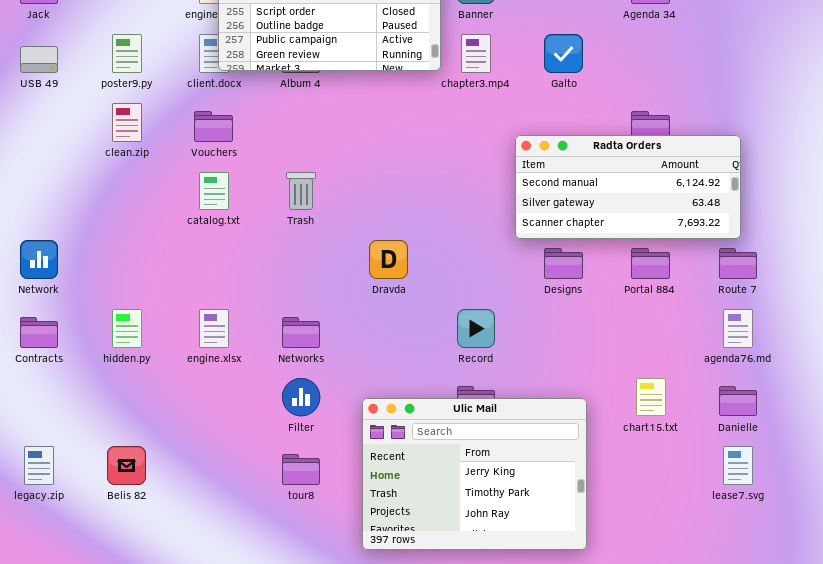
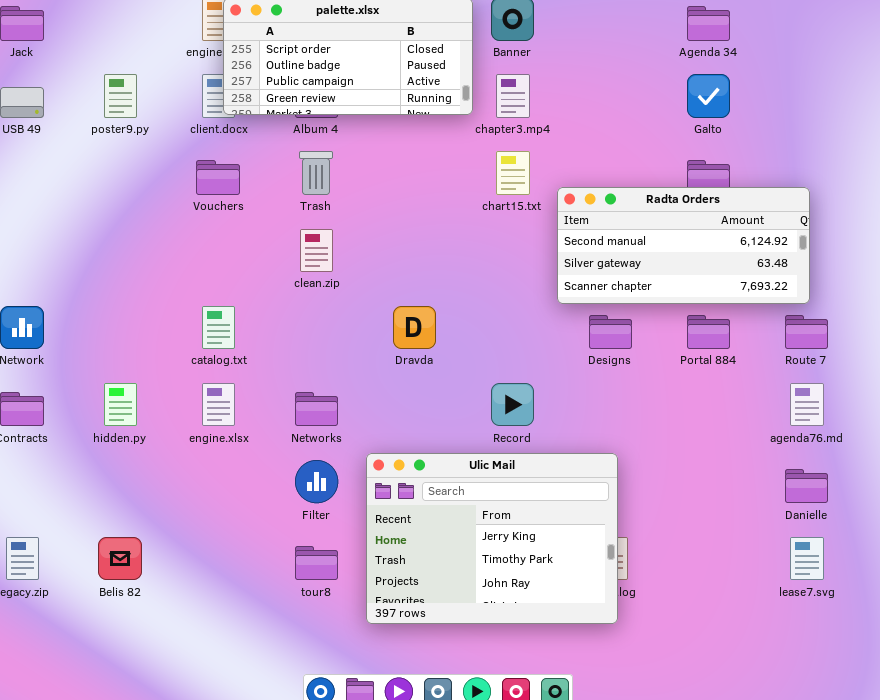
Galto: [544,34,583,73] -> [687,74,730,118], moved
clean.zip: [112,103,142,142] -> [300,229,333,272], moved
catalog.txt: [199,172,229,210] -> [202,306,235,349], moved
Trash: [286,172,316,210] -> [299,151,333,195], moved
chart15.txt: [636,378,666,416] -> [496,151,530,195], moved
Ulic Mail: [362,398,587,550] -> [366,453,618,624], moved

